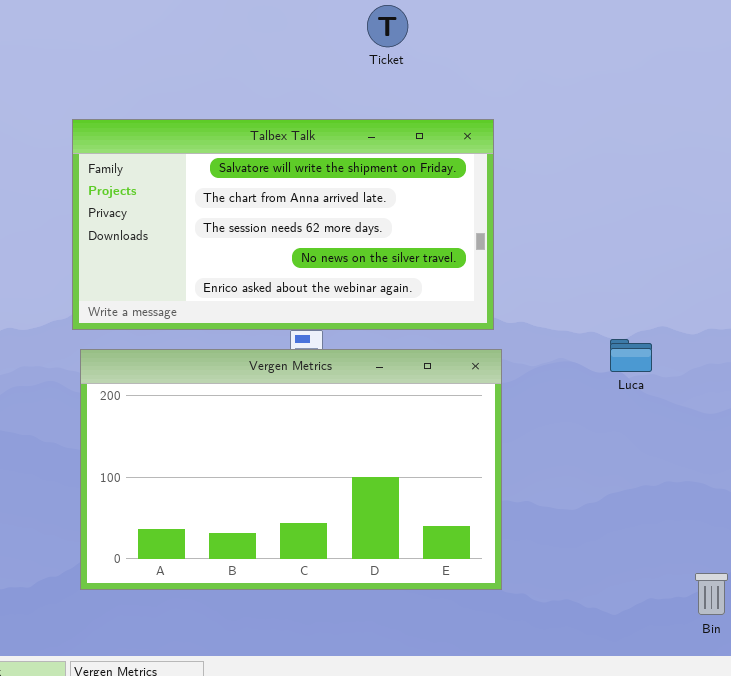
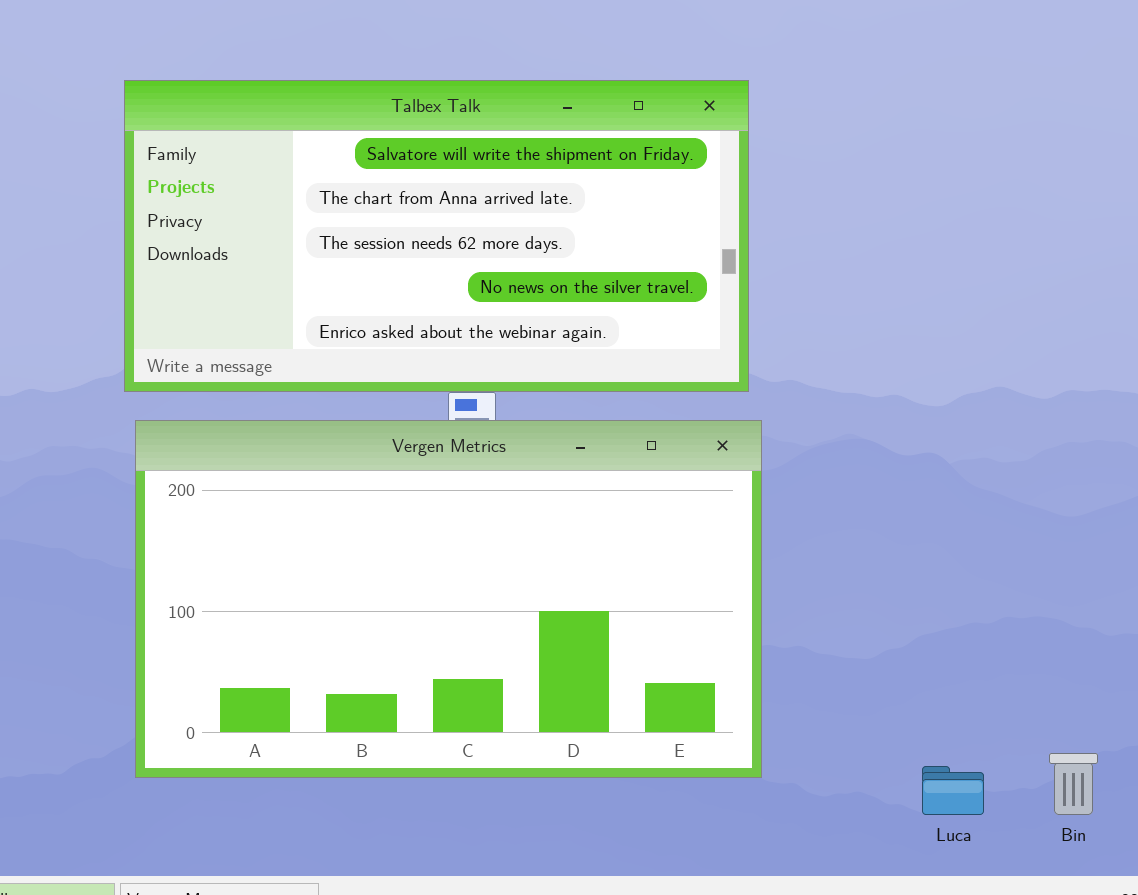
Luca: [610,339,652,372] -> [922,766,984,815], moved

